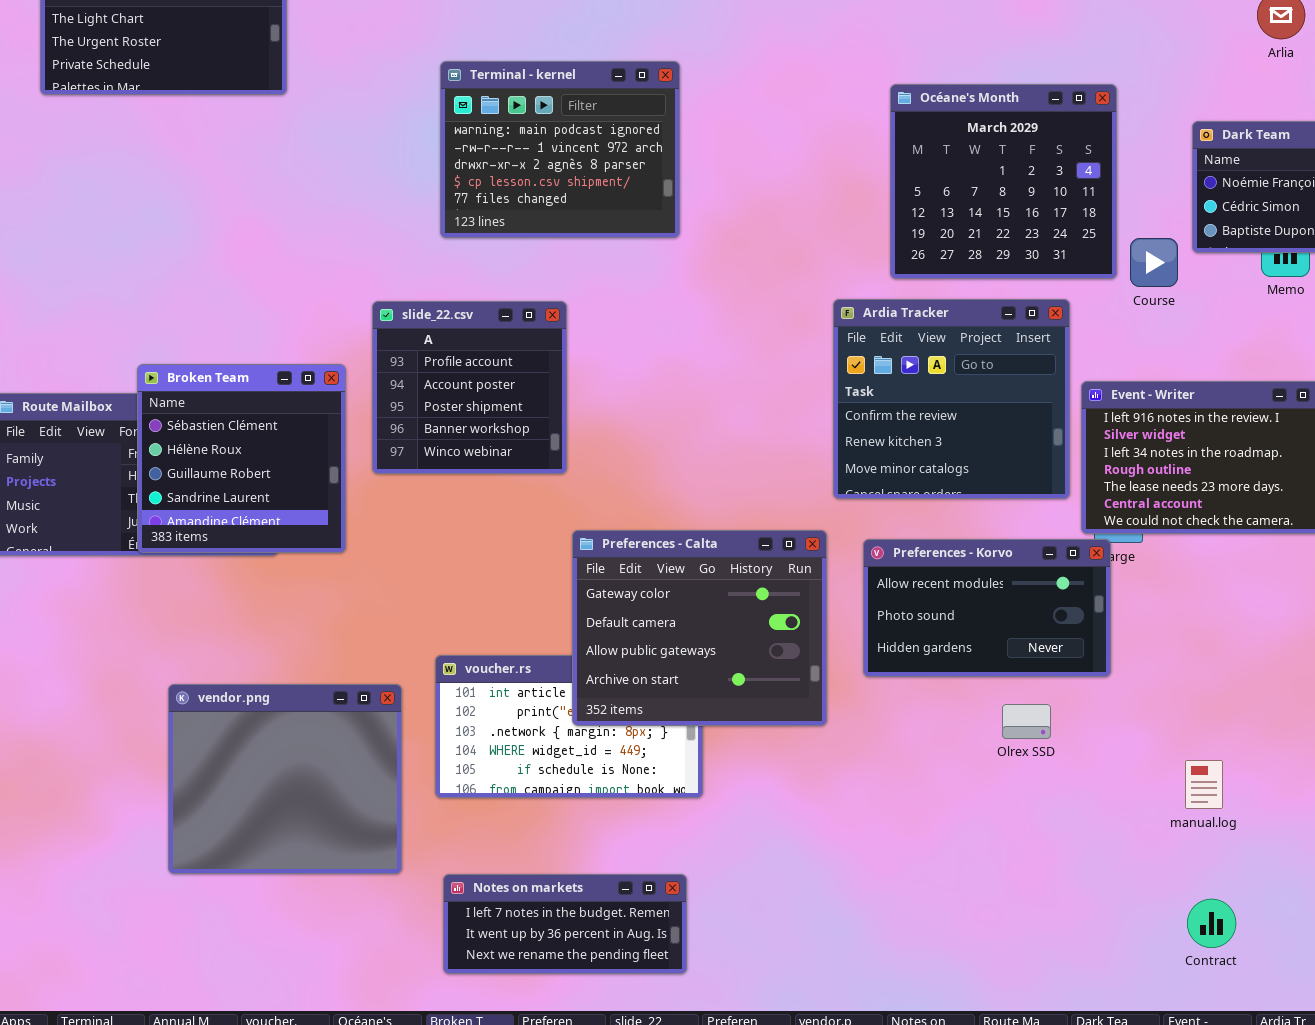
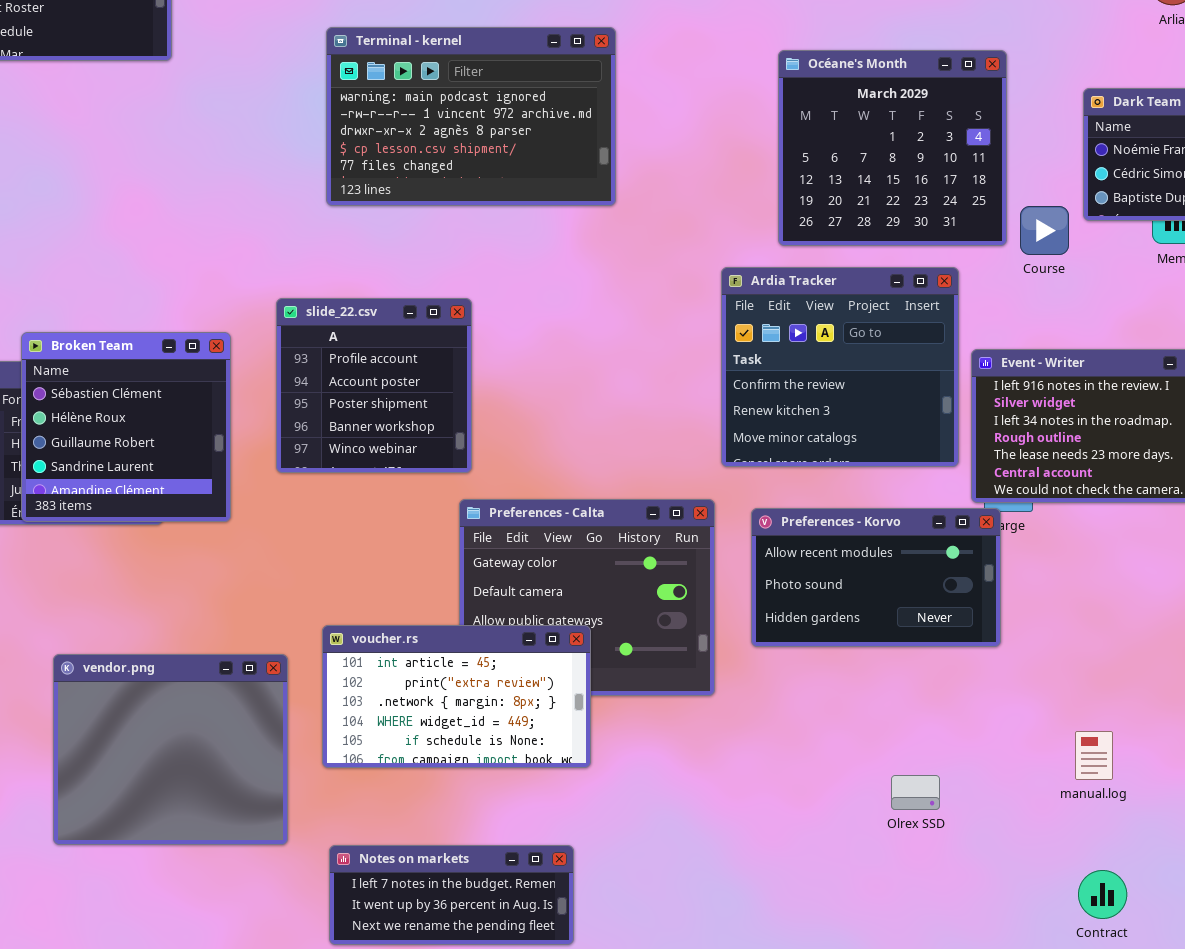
Terminal - kernel: [440,61,680,238] -> [326,27,616,206], resized
slide_22.csv: [372,301,567,474] -> [276,298,472,473], moved
voucher.rs: [435,655,703,798] -> [322,625,591,768], raised
Olrex SSD: [1002,704,1051,739] -> [891,775,940,810], moved

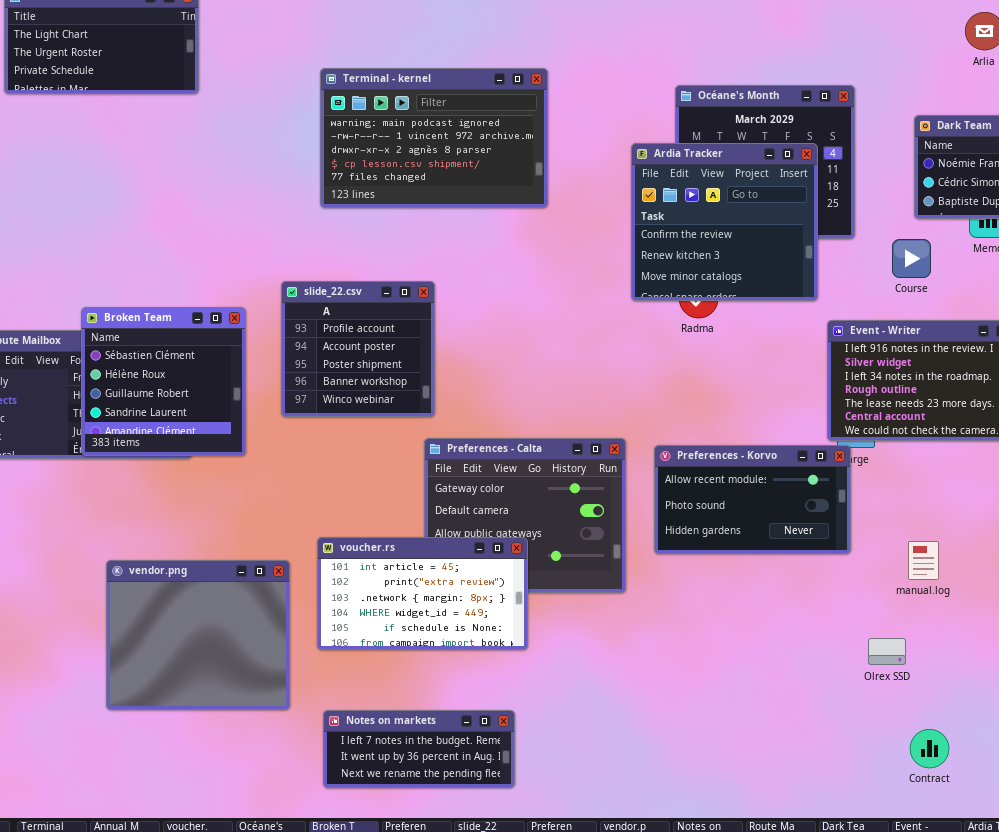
Course: [1020,206,1069,255] -> [892,239,931,278], moved
Ardia Tracker: [721,267,959,467] -> [631,143,818,301], moved
manual.log: [1075,731,1113,780] -> [908,541,939,580], moved
Olrex SSD: [891,775,940,810] -> [868,638,906,665], moved

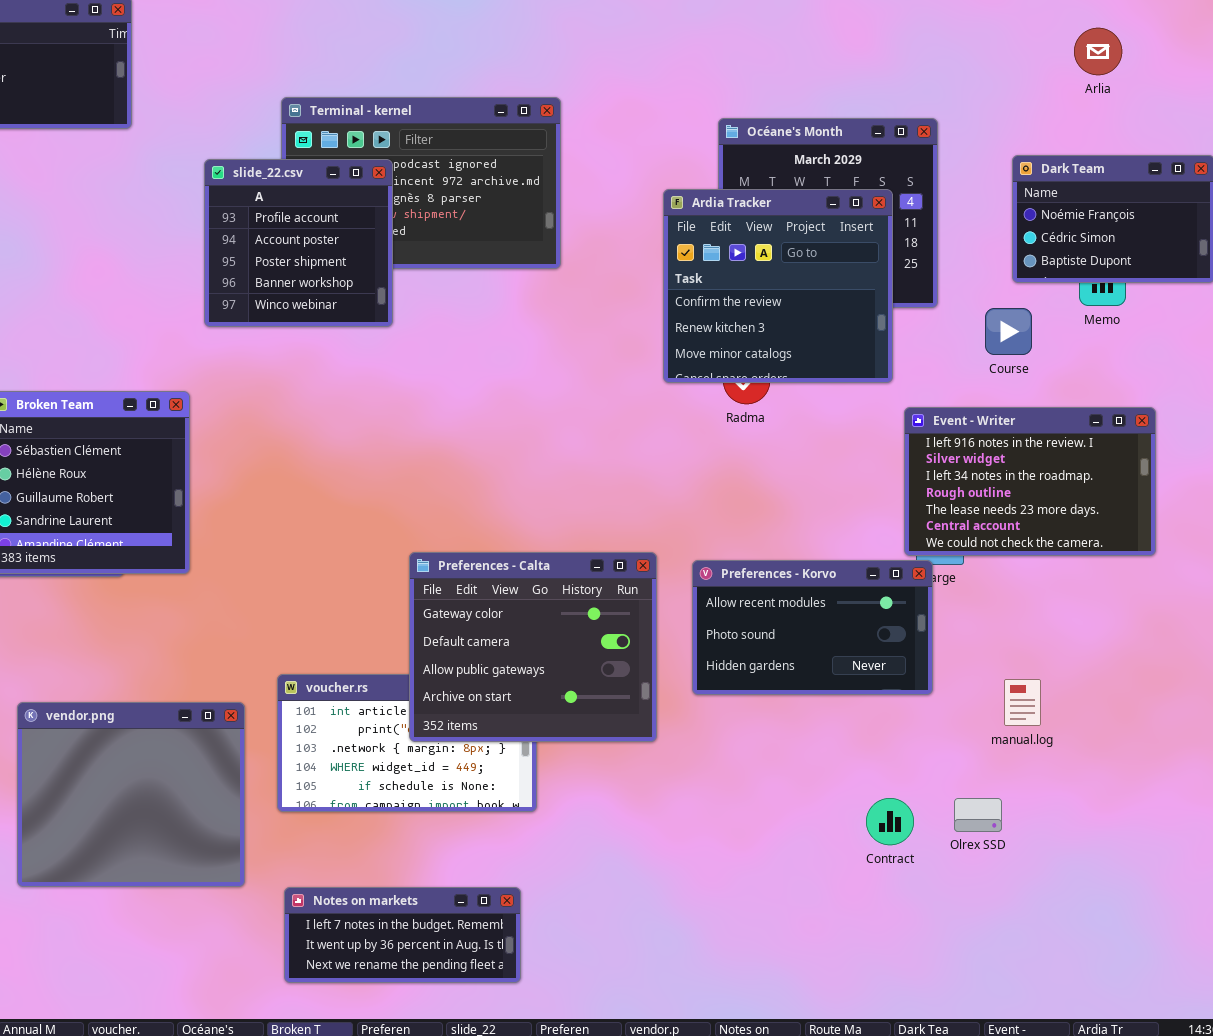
slide_22.csv: [281,281,435,417] -> [204,159,393,327], moved
Preferences - Calta: [424,438,626,593] -> [409,552,657,742], raised
Contract: [910,729,949,768] -> [866,798,914,845], moved

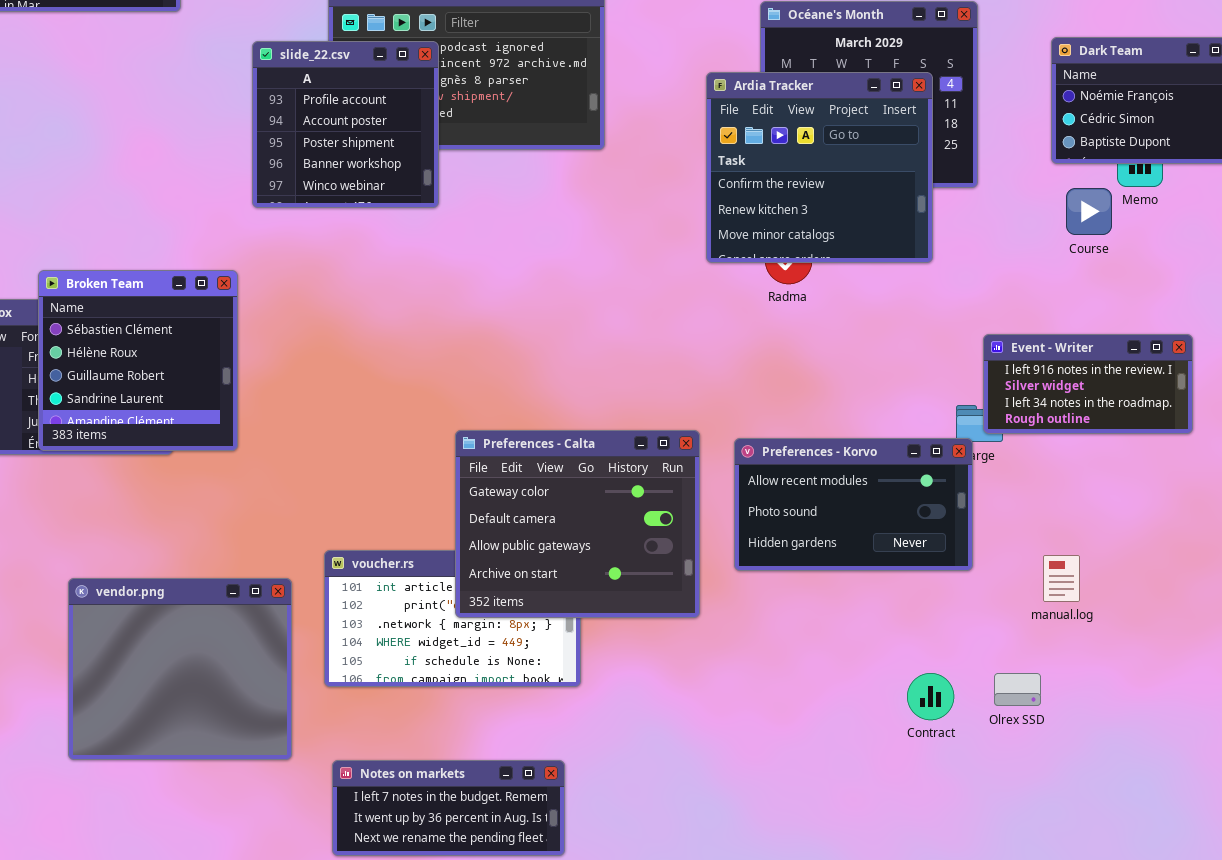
Course: [985,308,1032,355] -> [1066,188,1112,235], moved
Event - Writer: [904,407,1156,556] -> [983,334,1193,434], resized

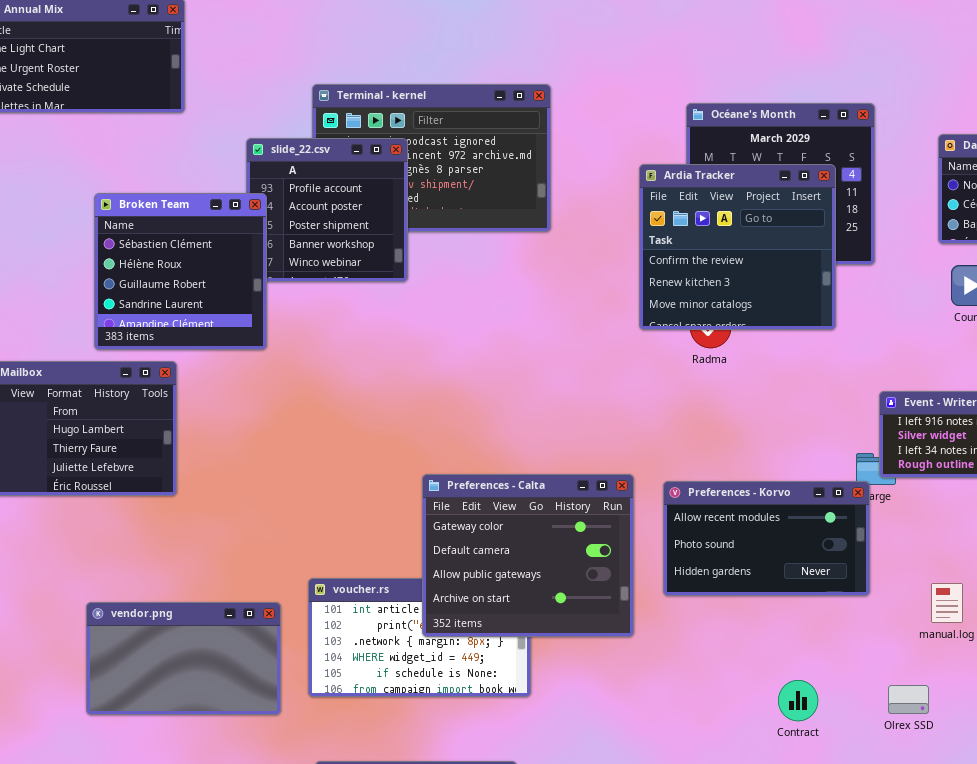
Broken Team: [38,270,238,451] -> [94,193,267,350], moved
vendor.png: [68,578,292,760] -> [86,602,281,715], resized
Contract: [907,673,954,720] -> [778,680,818,721], moved

